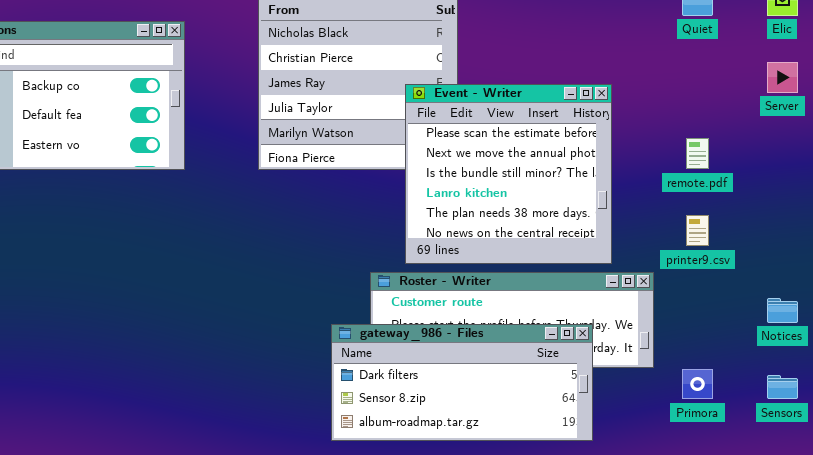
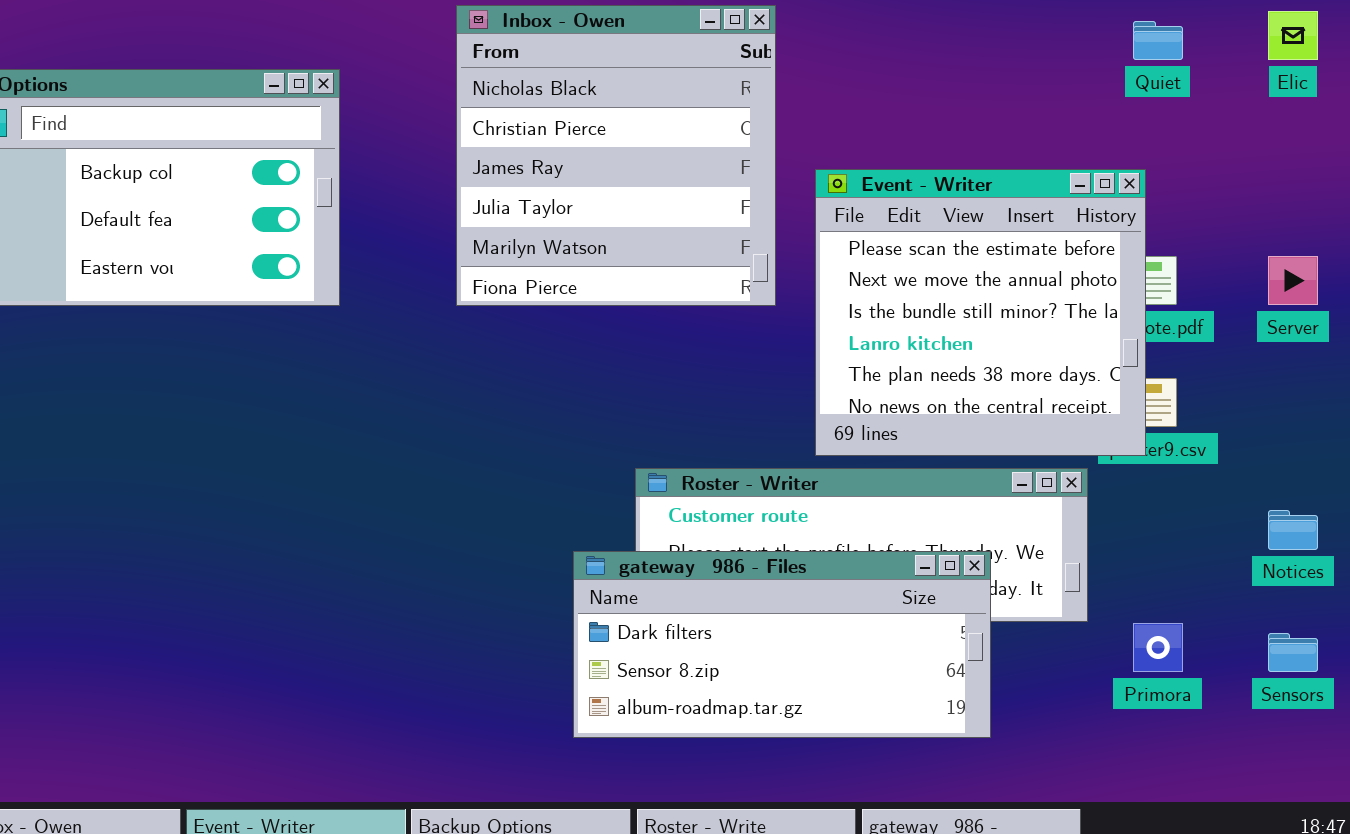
Server: [767,62,798,93] -> [1268,256,1318,305], moved
Event - Writer: [405,84,612,264] -> [815,169,1146,456], moved

